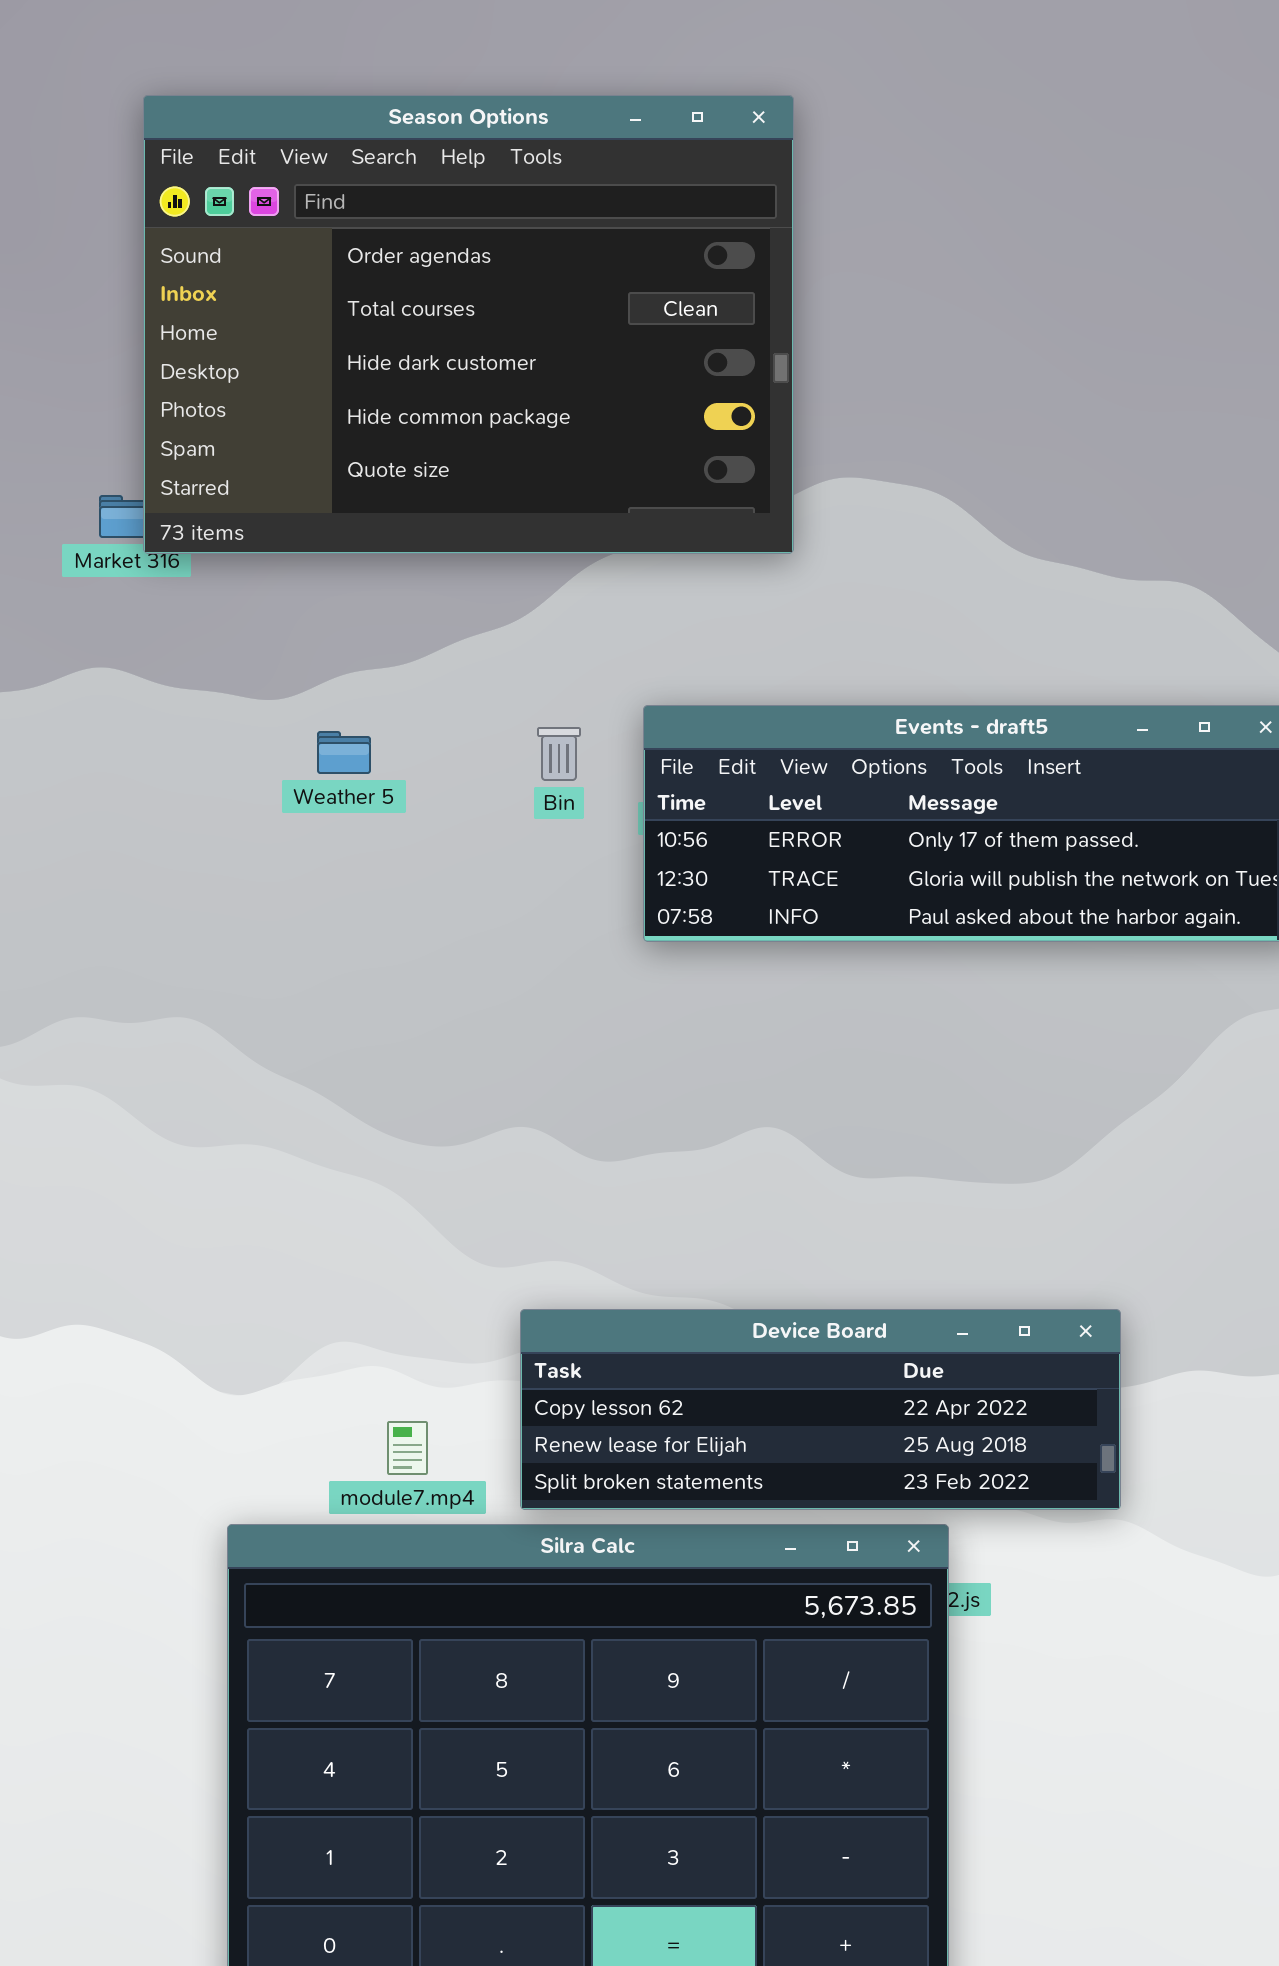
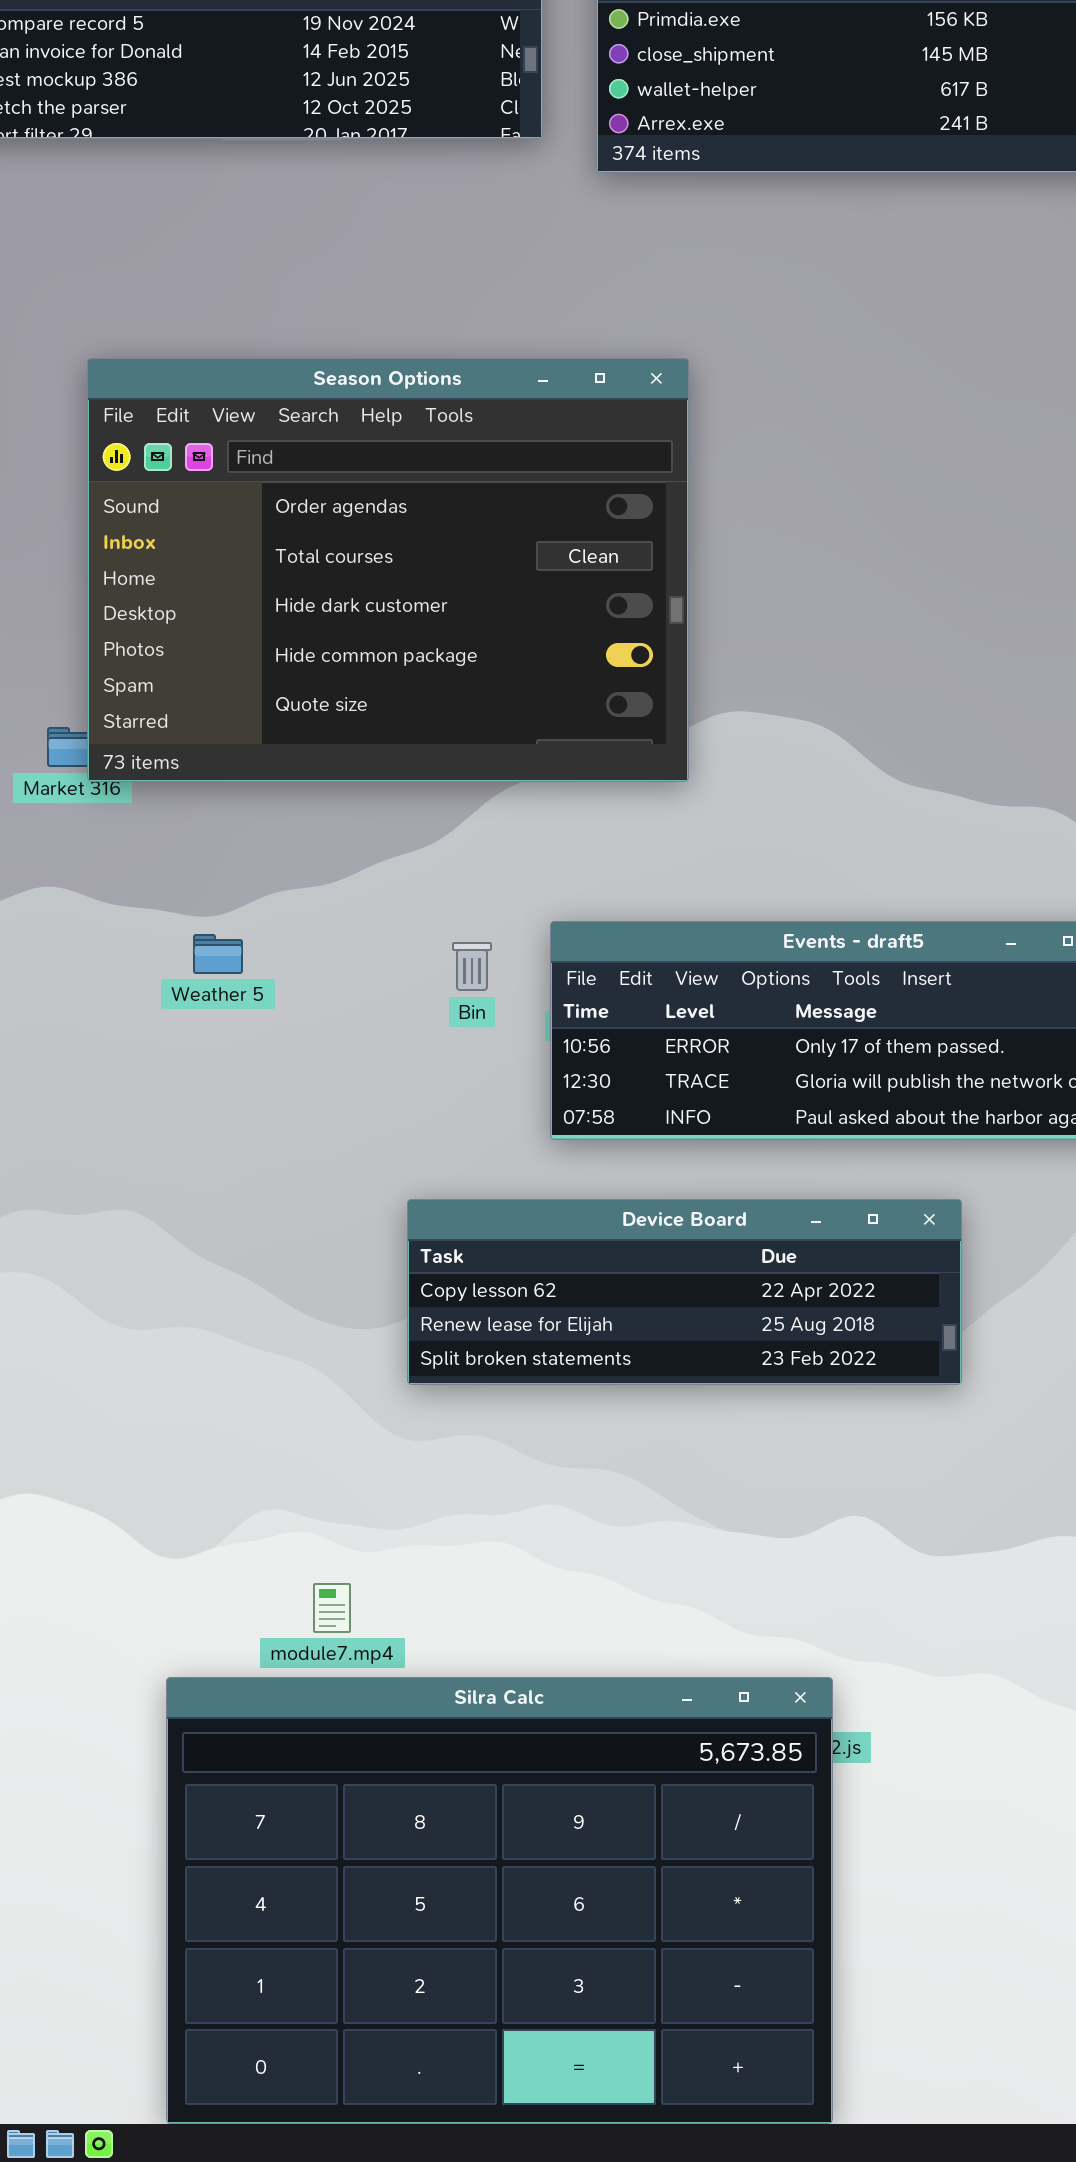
Weather 5: [317,731,371,774] -> [193,934,243,974], moved
Device Board: [520,1309,1121,1510] -> [407,1199,962,1385], moved

